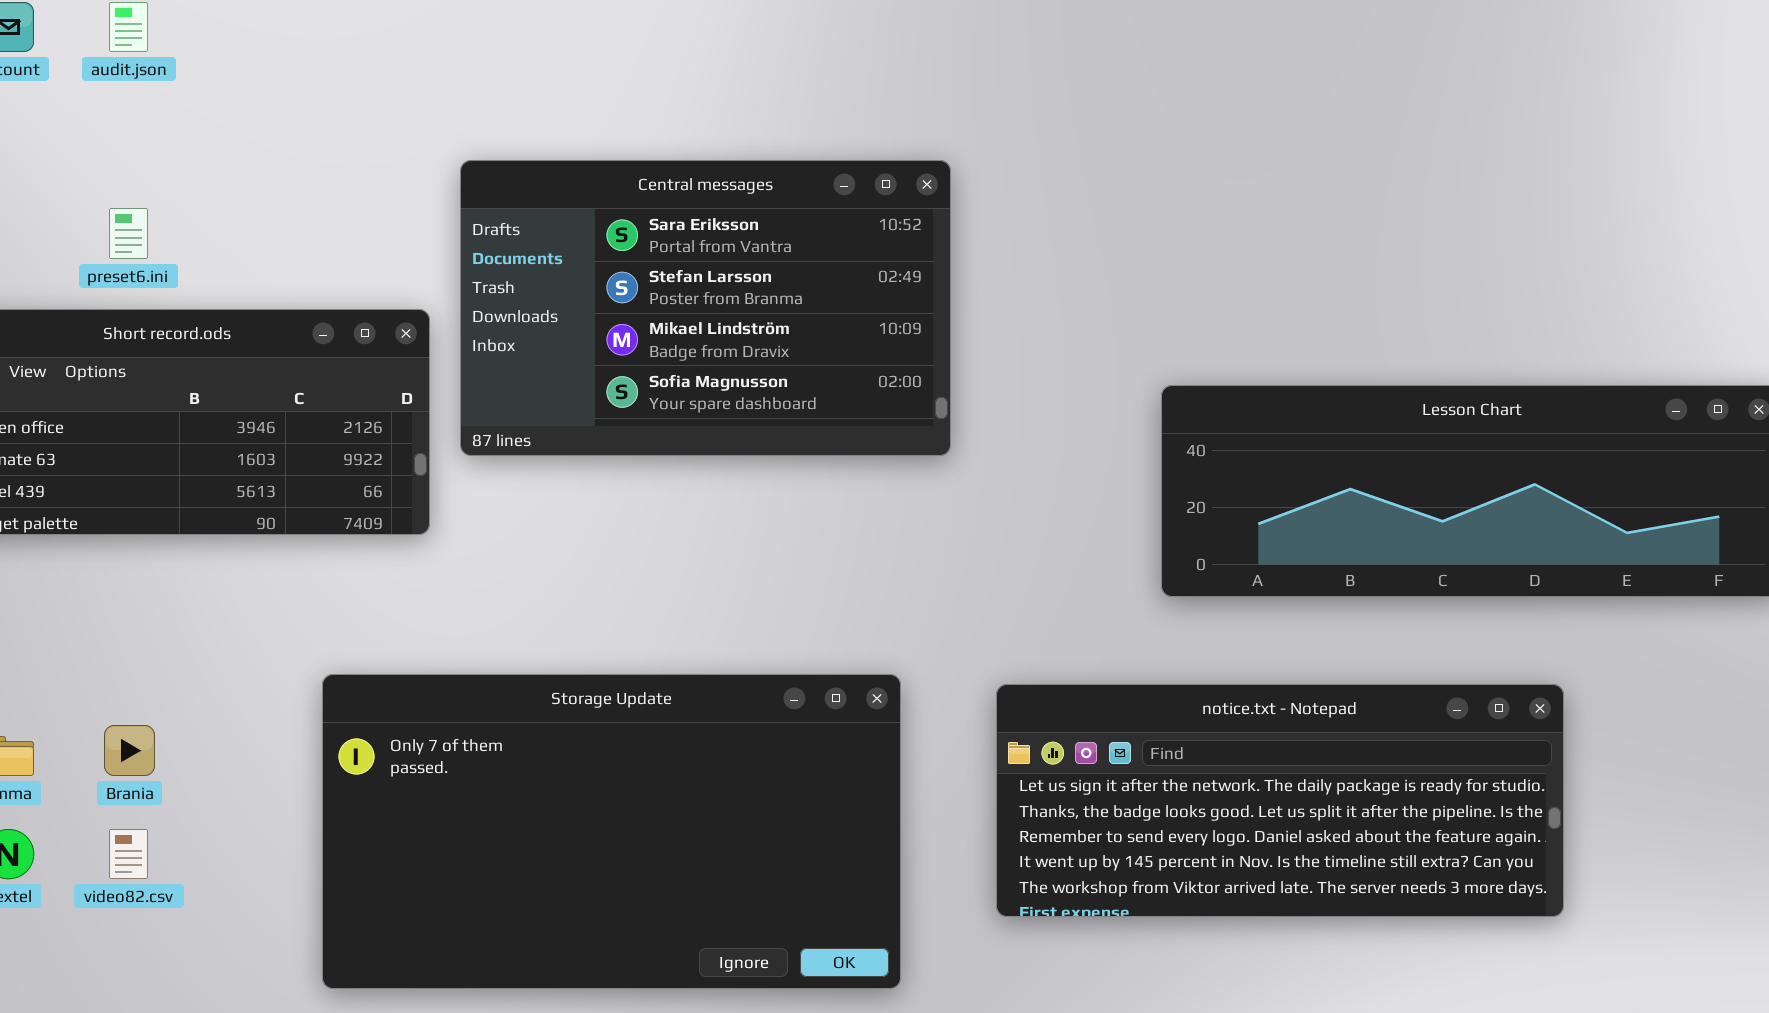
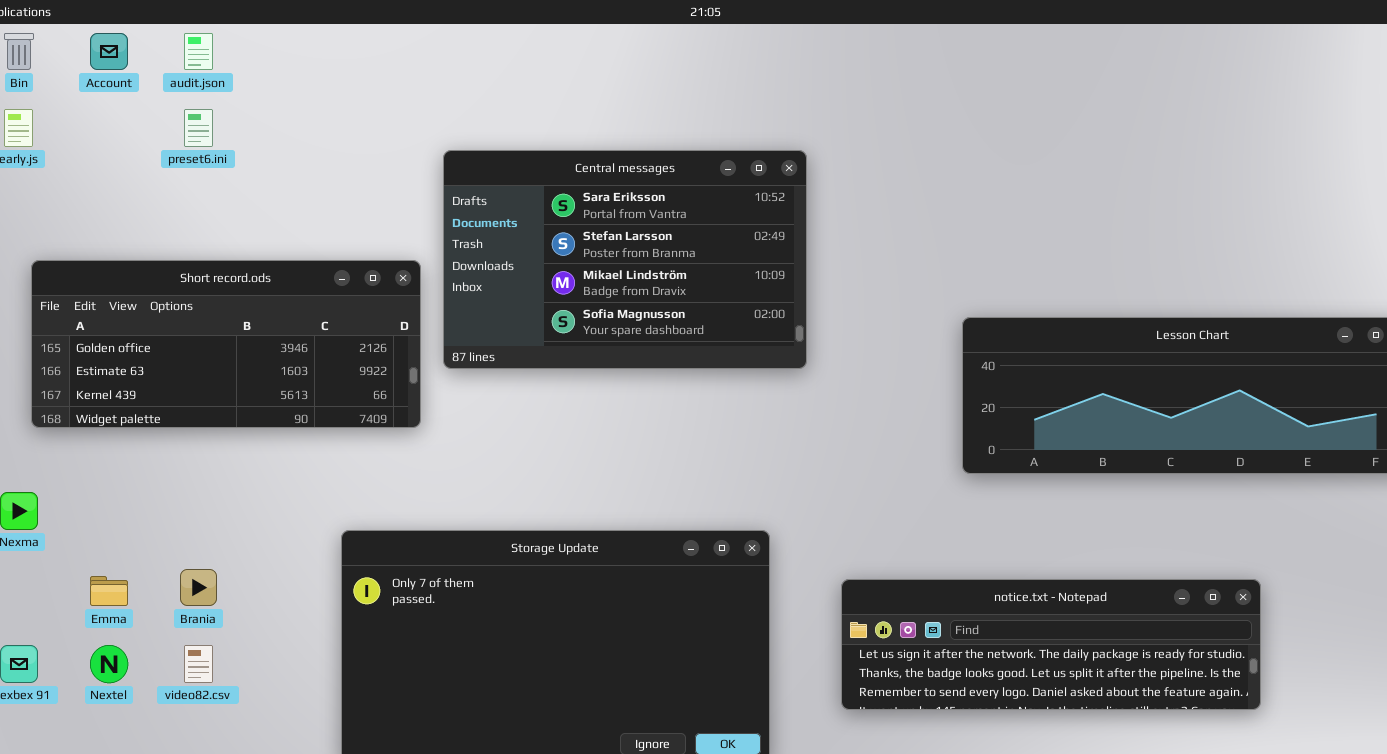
preset6.ini: [109,208,148,259] -> [184,109,213,147], moved
notice.txt - Notepad: [996,684,1564,917] -> [841,579,1261,710], resized

